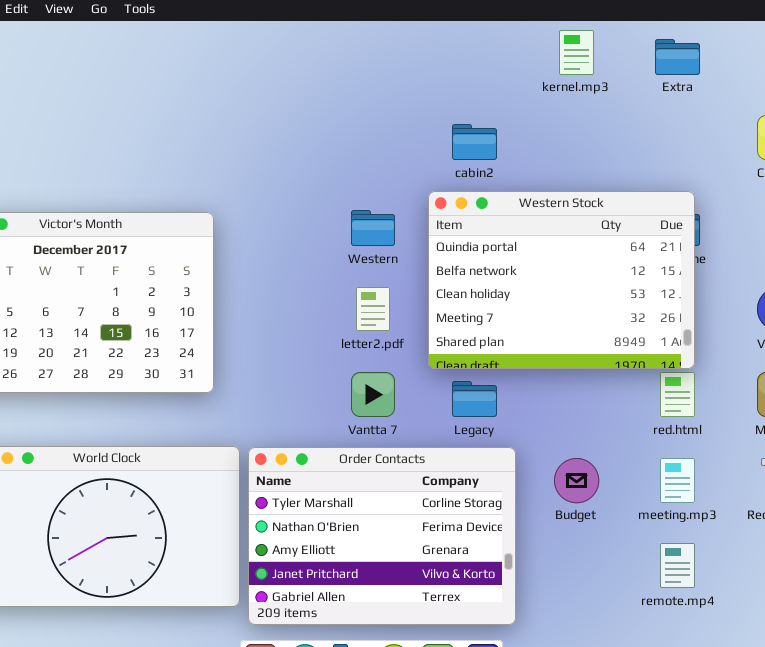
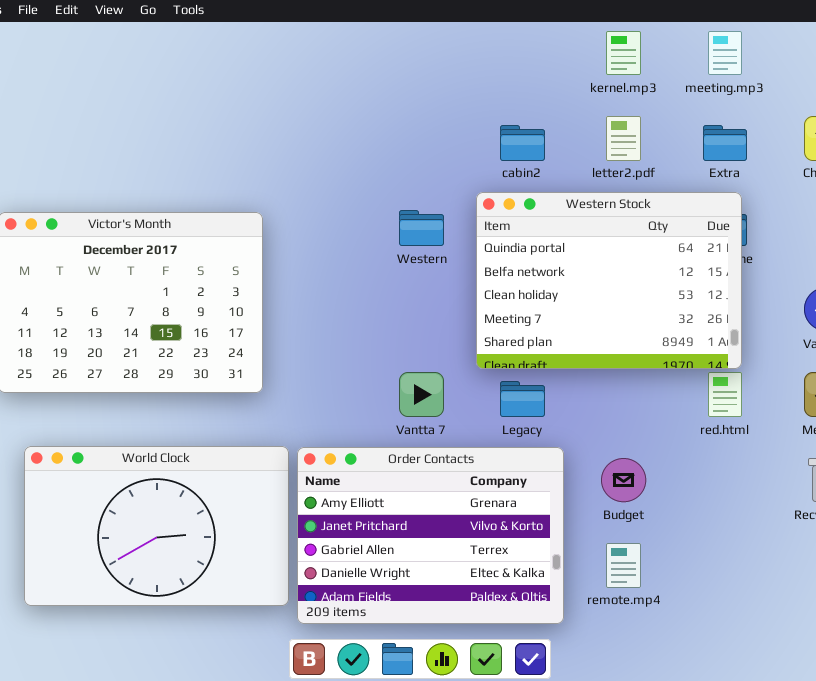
Extra: [655,39,700,75] -> [703,125,747,161], moved
letter2.pdf: [356,287,390,331] -> [606,116,641,161], moved
Order Contacts: [248,447,516,625] -> [297,447,564,624], scrolled down 2 rows
meeting.mp3: [660,458,695,503] -> [708,31,742,75], moved
remote.mp4: [660,543,695,588] -> [606,543,641,588], moved

